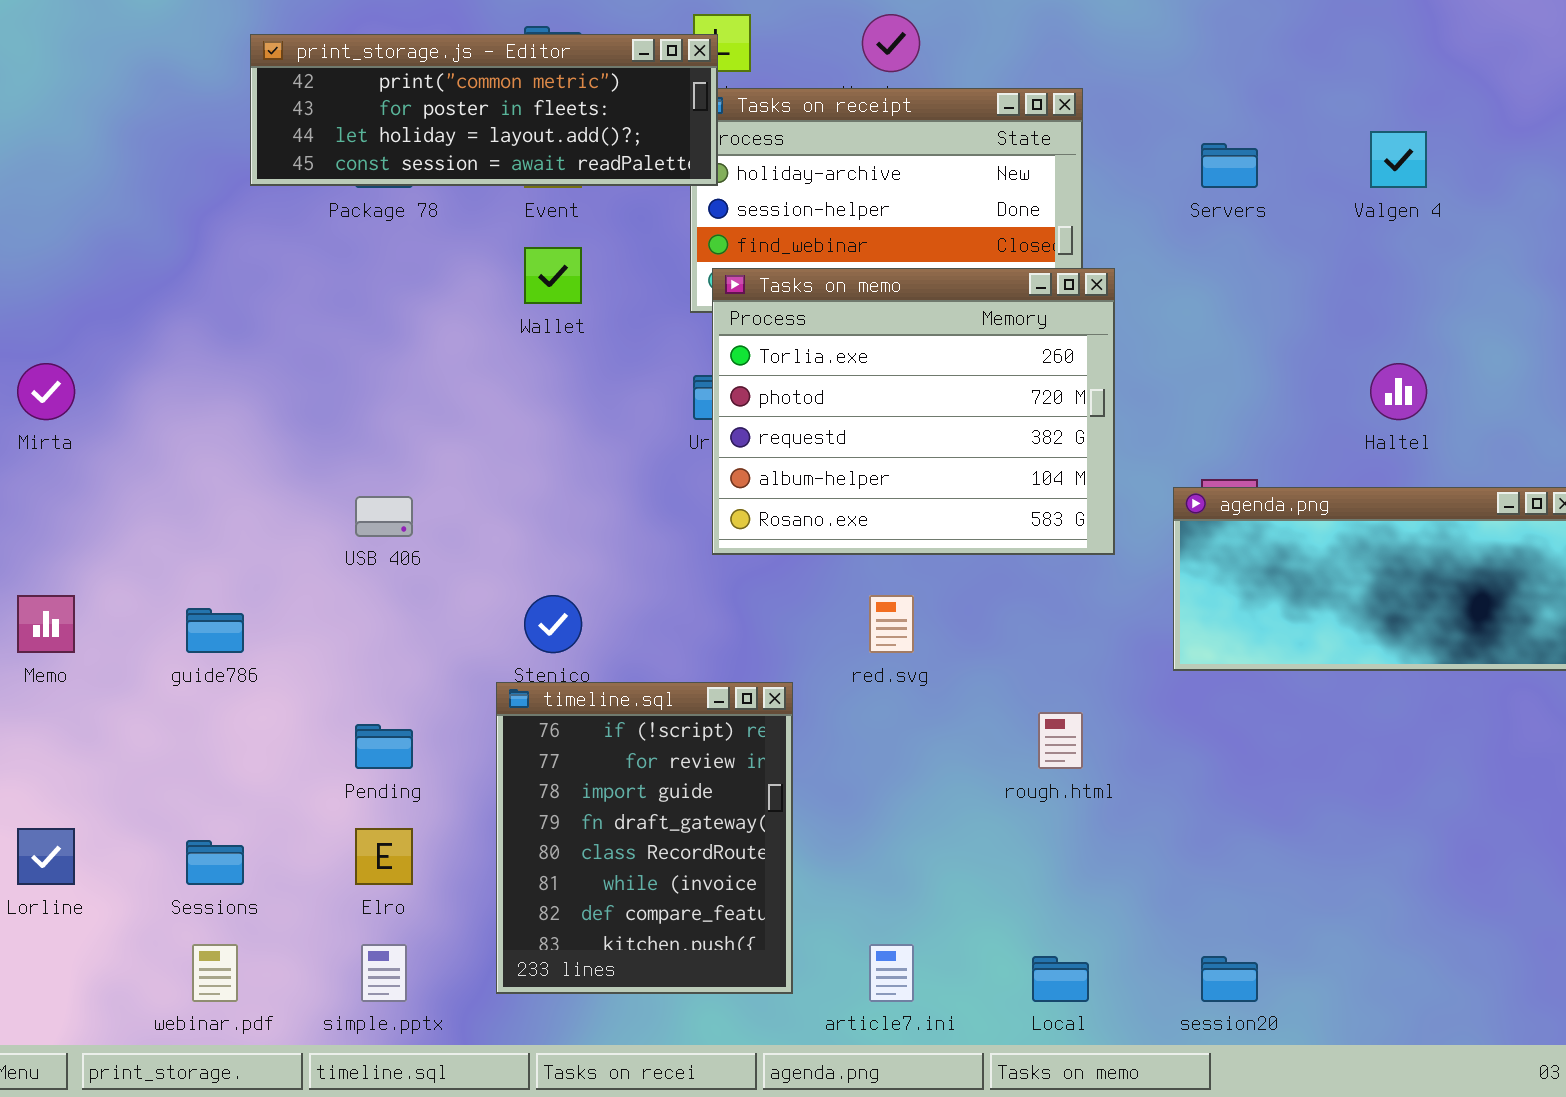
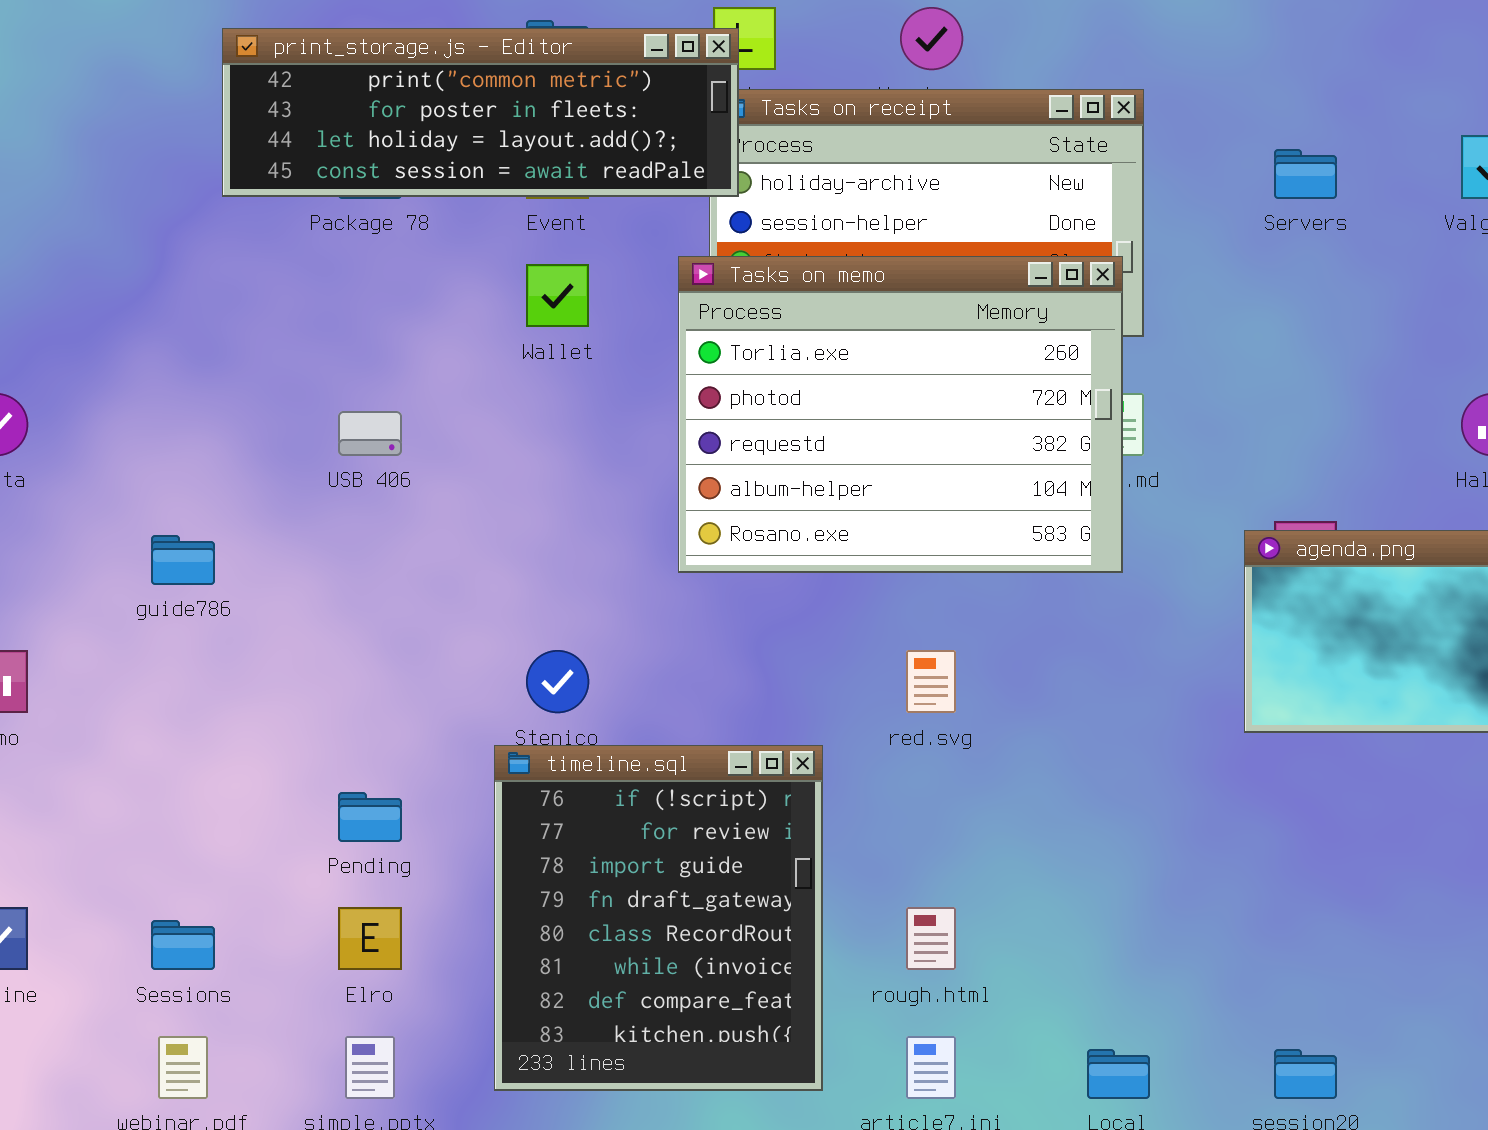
Tasks on memo: [712,268,1115,555] -> [678,256,1123,573], moved
USB 406: [355,496,413,537] -> [338,411,402,456], moved
guide786: [186,608,244,653] -> [151,535,215,585], moved
rough.html: [1038,712,1083,769] -> [906,907,956,970], moved

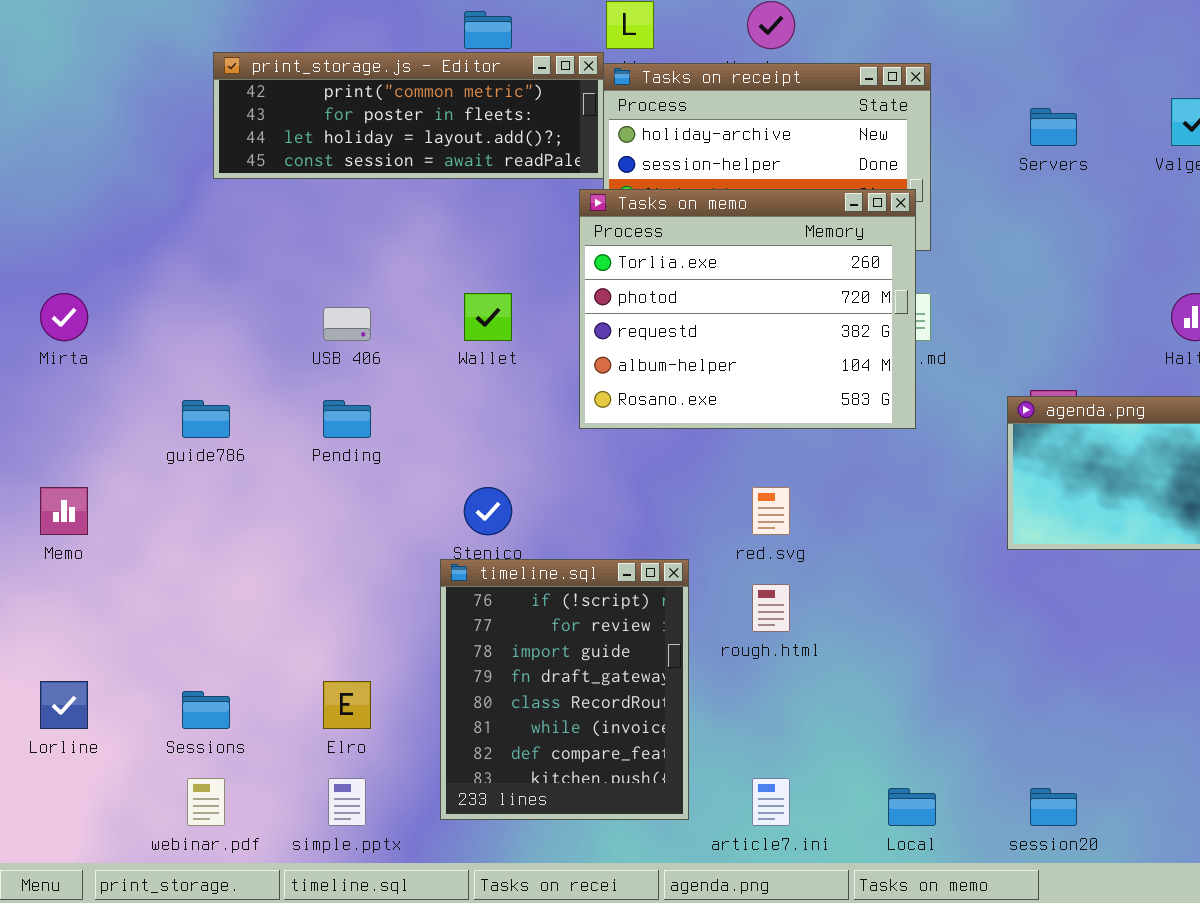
print_storage.js - Editor: [222,28,739,197] -> [213,52,604,179], moved
Wallet: [526,264,589,327] -> [464,293,512,341], moved
Pending: [338,792,402,842] -> [323,400,371,438], moved
rough.html: [906,907,956,970] -> [752,584,790,632], moved

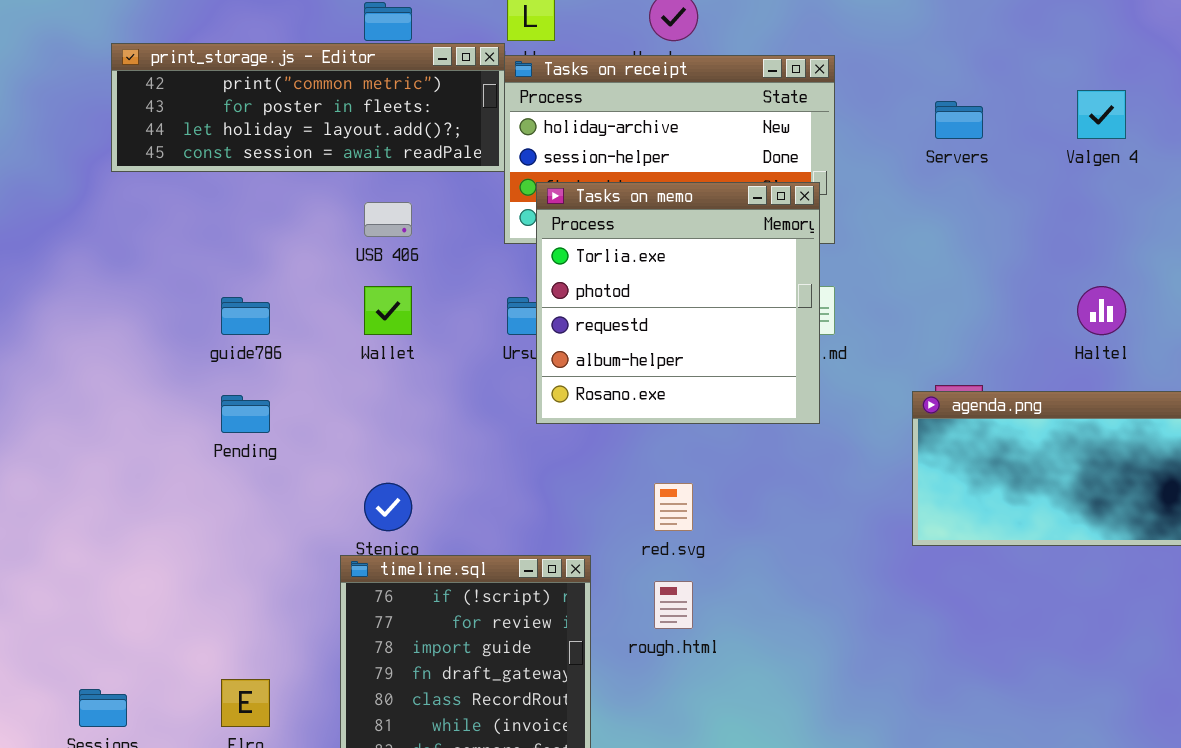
Tasks on memo: [579,189,916,429] -> [536,182,820,424], resized
USB 406: [323,307,371,341] -> [364,202,412,237], moved
guide786: [182,400,230,438] -> [221,297,270,335], moved

